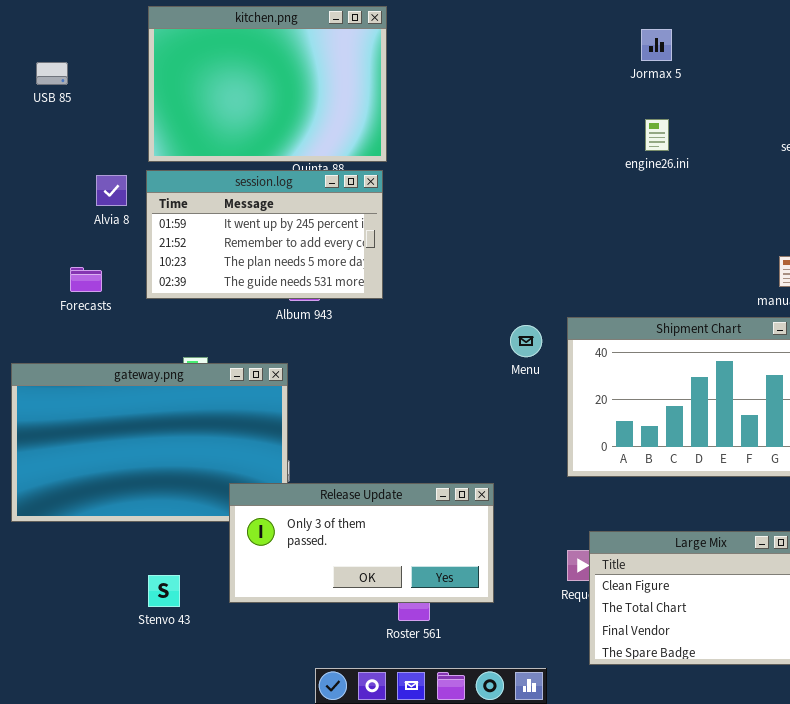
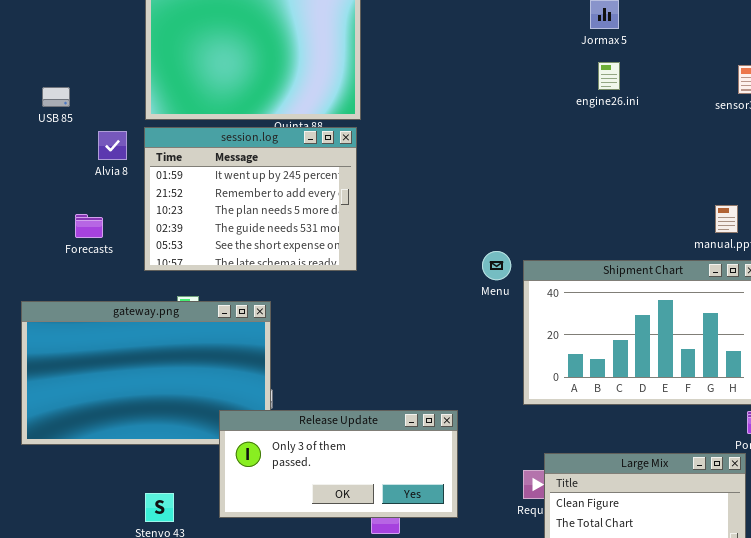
USB 85: [36,62,68,85] -> [42,87,70,107], moved
engine26.ini: [645,119,669,151] -> [598,62,620,90], moved
session.log: [146,170,383,299] -> [144,127,357,271], resized
Menu: [510,325,542,357] -> [482,251,511,280], moved

